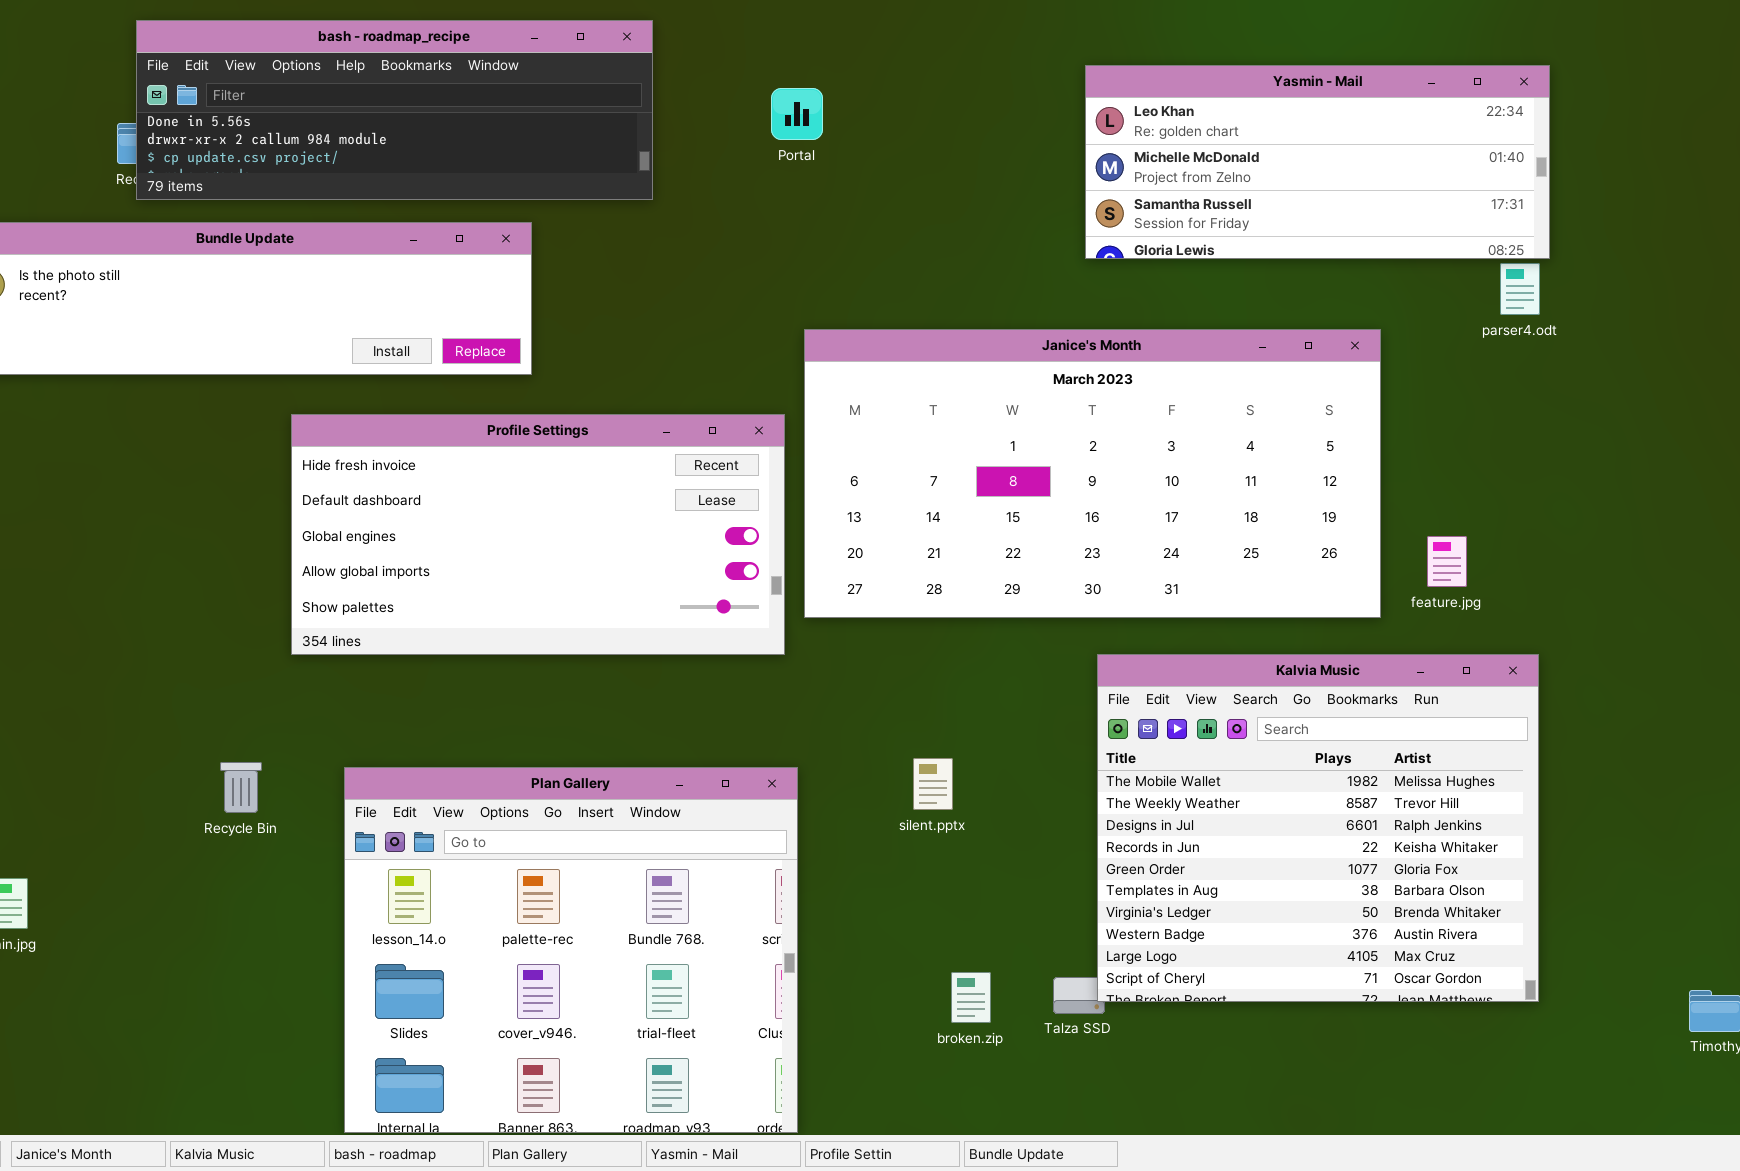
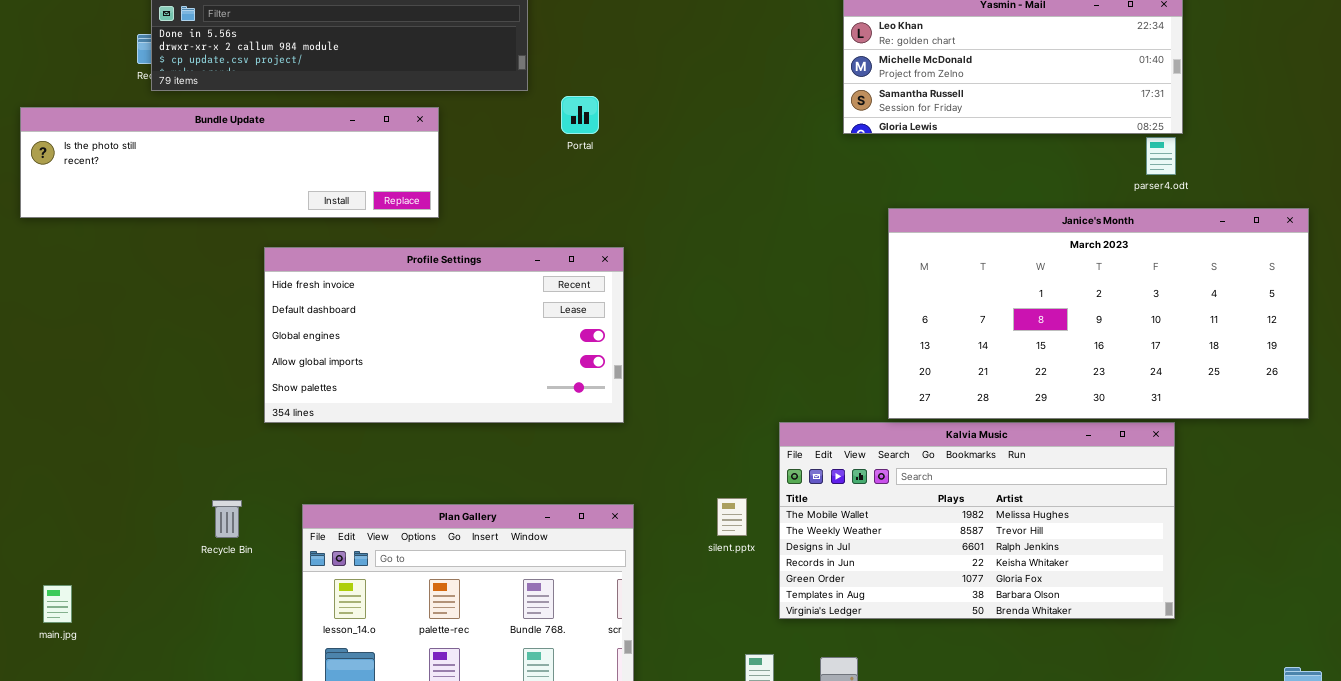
Portal: [771,88,823,140] -> [561,96,599,134], moved
Janice's Month: [804,329,1381,618] -> [888,208,1309,419], moved
Kalvia Music: [1097,654,1539,1002] -> [779,422,1175,619], resized

